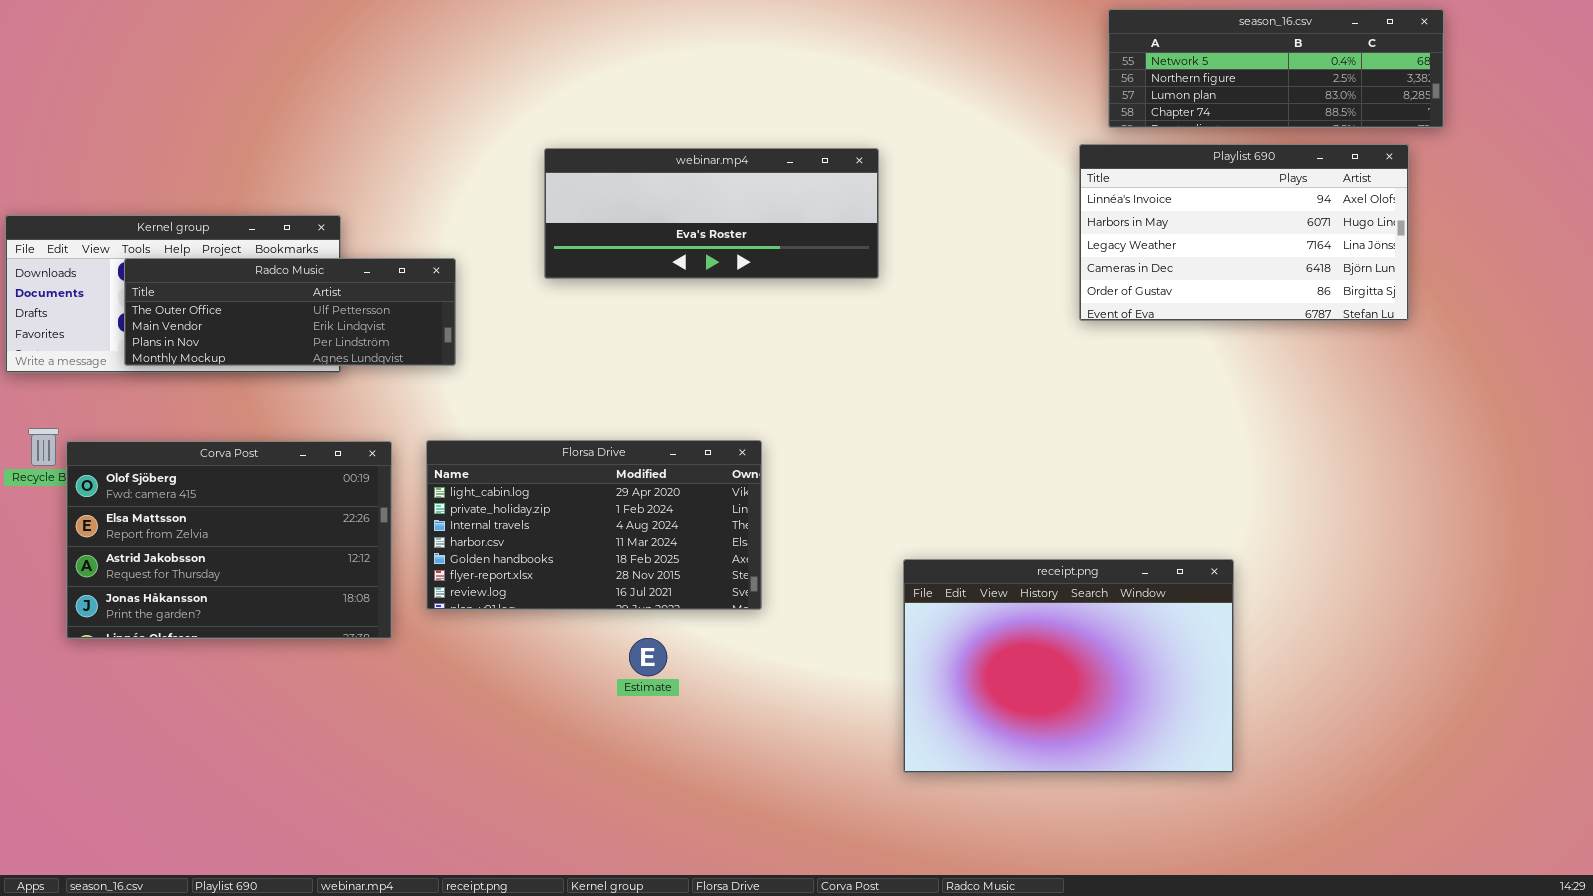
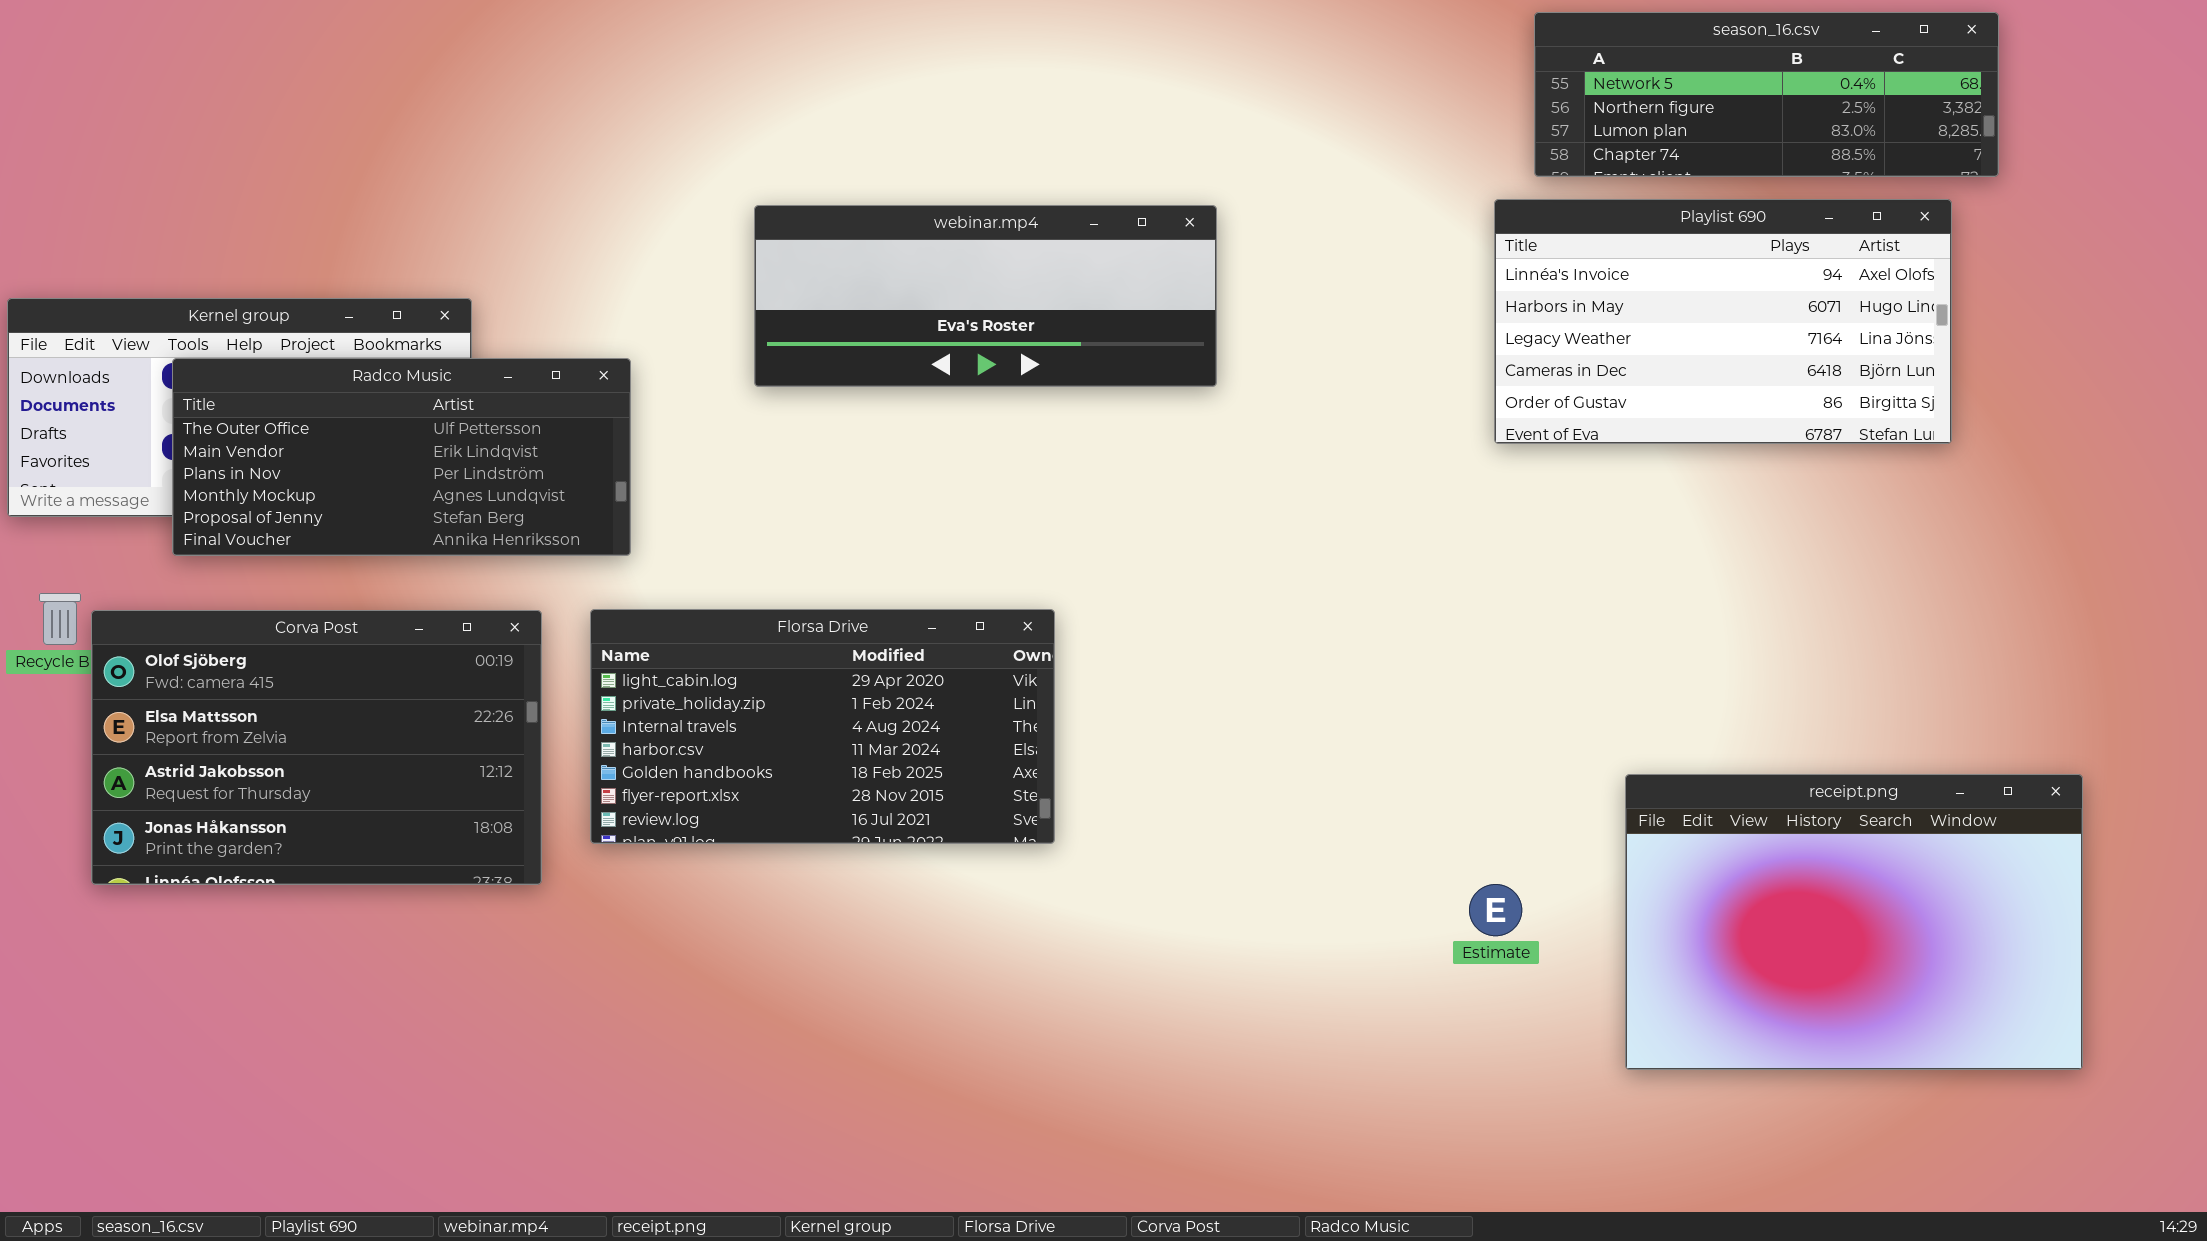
Radco Music: [124,258,456,366] -> [172,358,631,556], resized
receipt.png: [903,559,1234,773] -> [1625,774,2083,1070], moved
Estimate: [629,638,667,676] -> [1469,884,1522,936], moved

